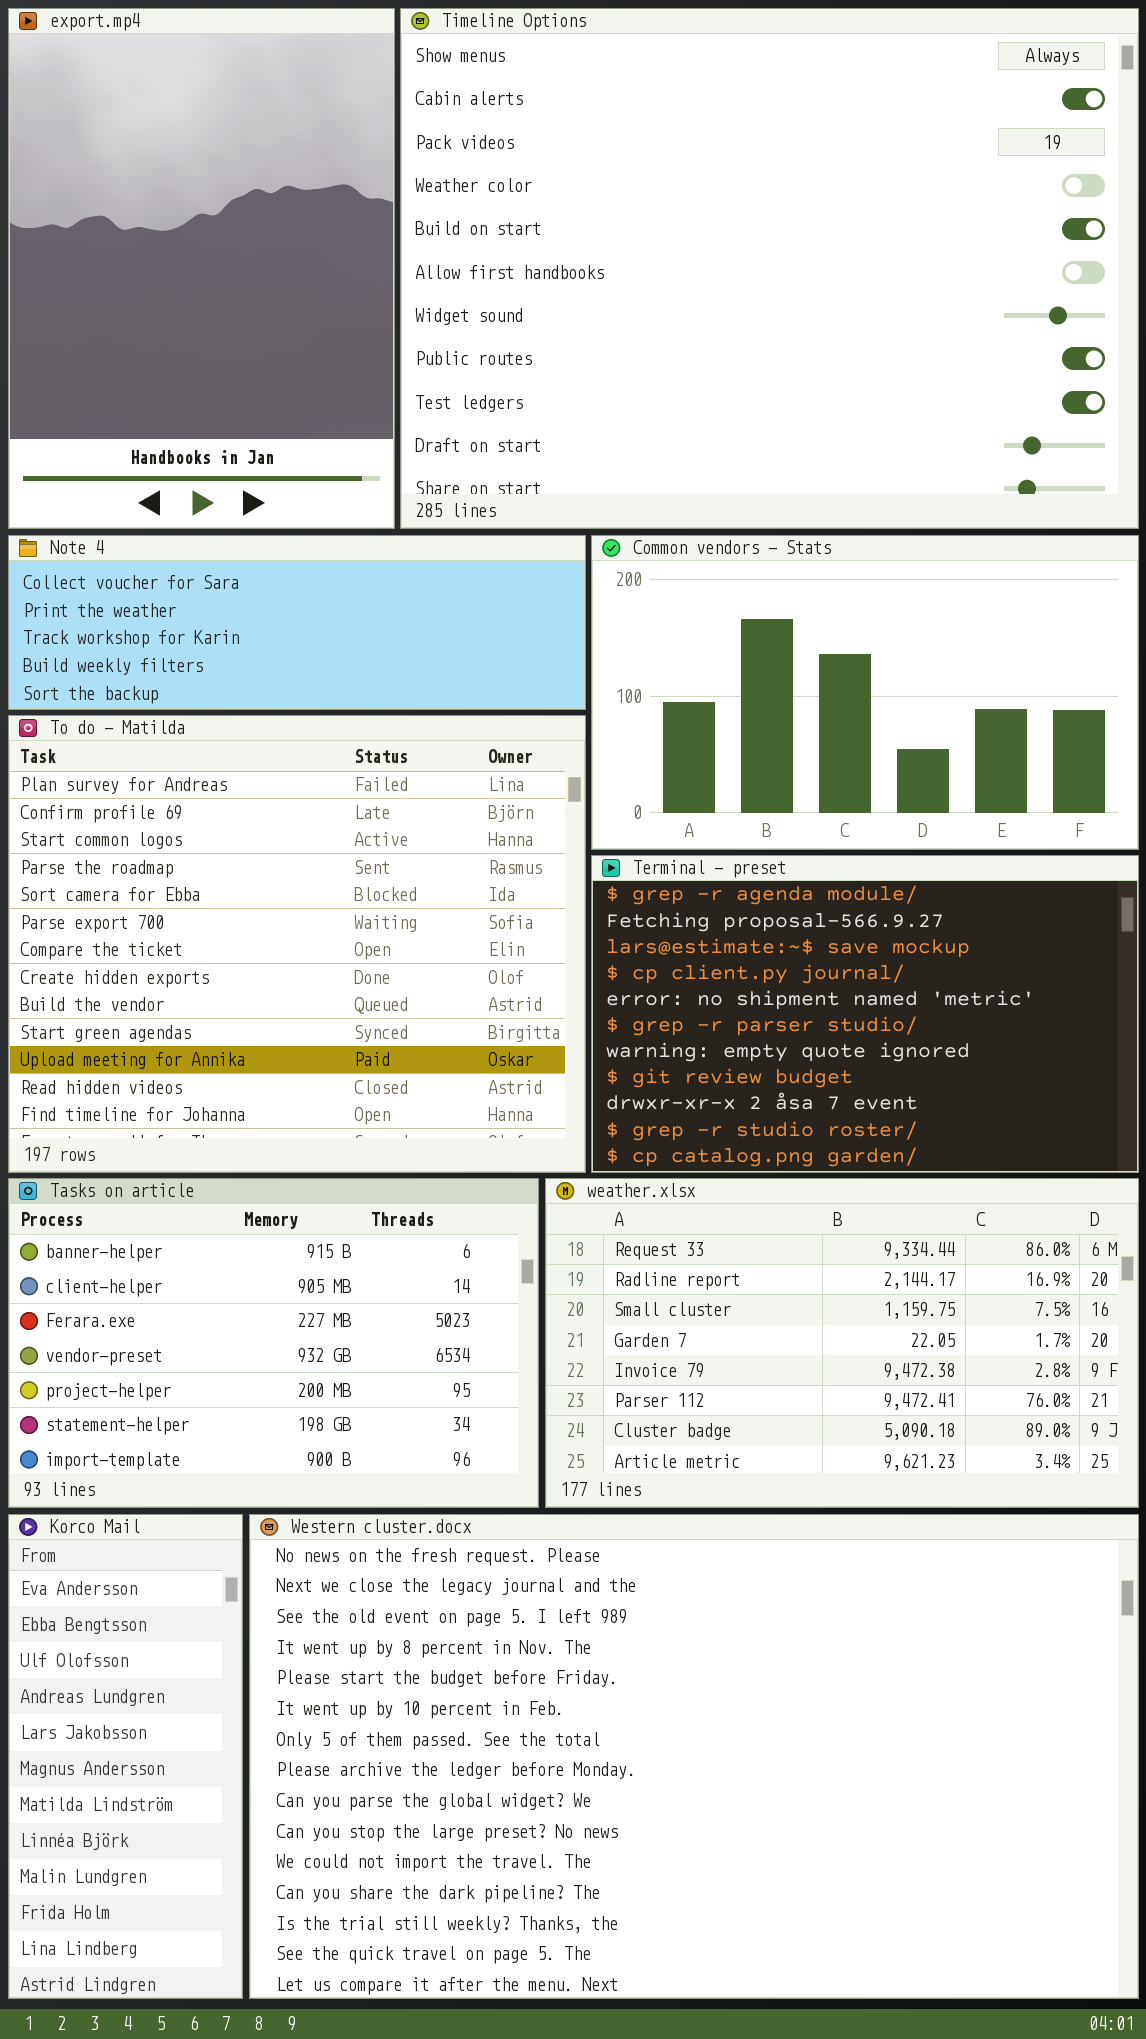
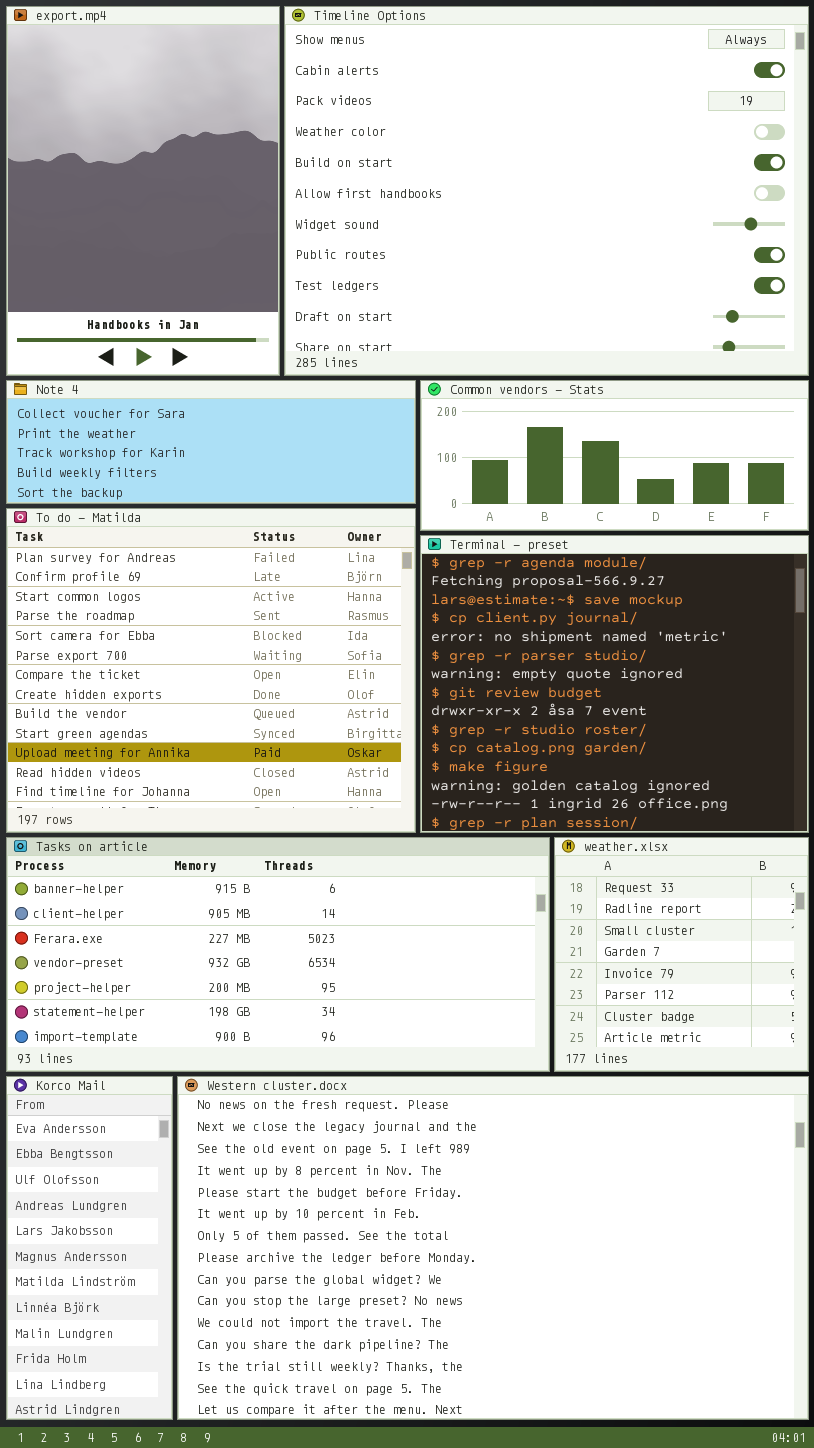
Common vendors - Stats: [591,535,1139,850] -> [420,380,809,531], resized
Terminal - preset: [591,855,1139,1173] -> [420,535,809,833], resized
Tasks on article: [8,1178,539,1508] -> [6,837,550,1072], resized
weather.xlsx: [545,1178,1139,1508] -> [554,837,809,1072], resized

